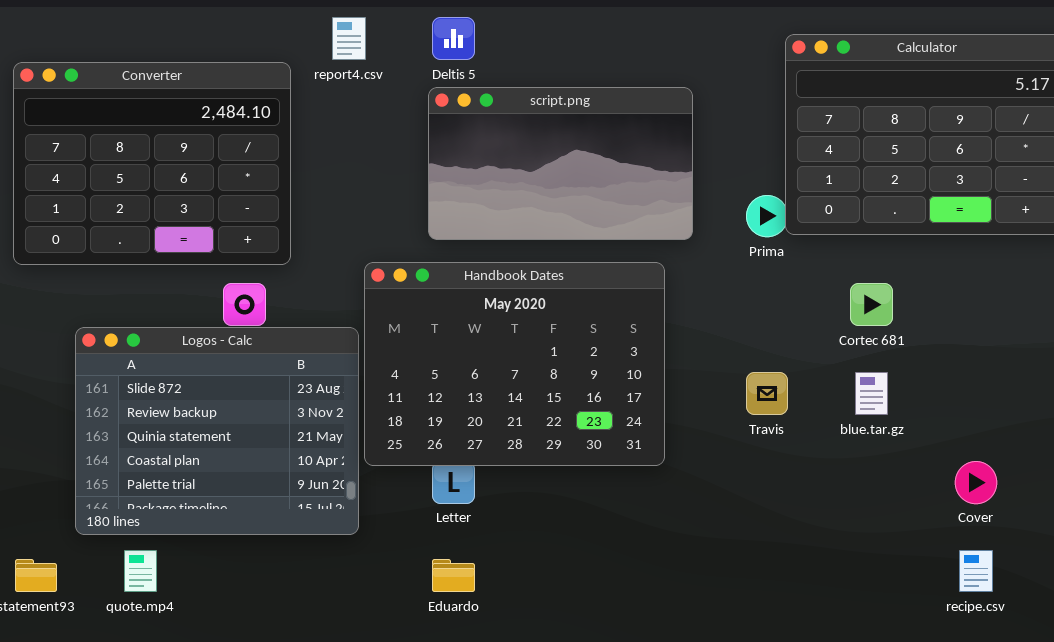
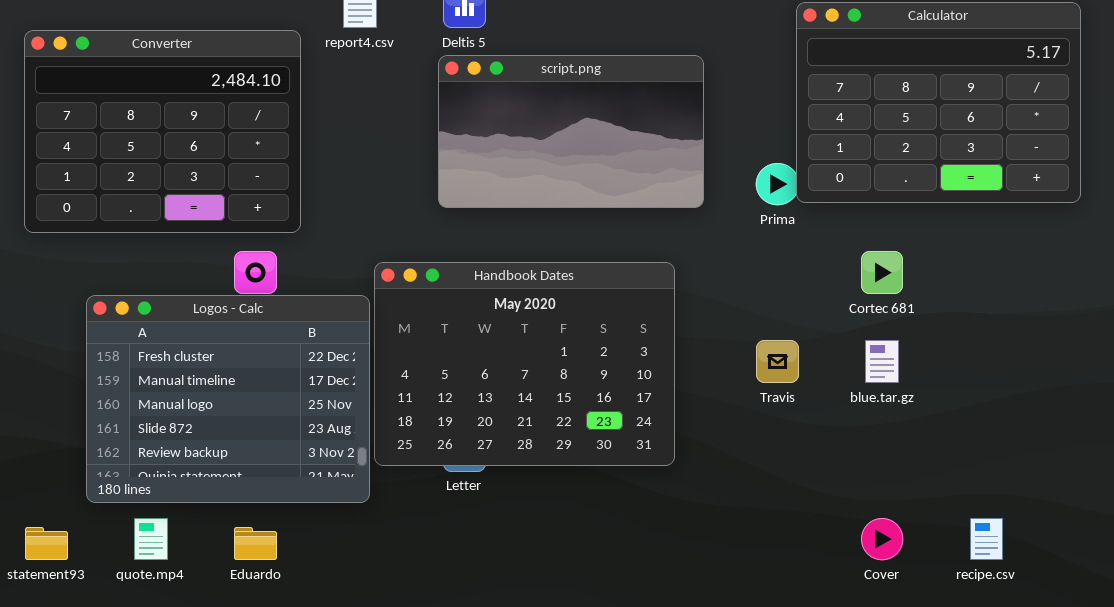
Handbook Dates: [364,262,665,466] -> [374,262,675,466], moved
Logos - Calc: [75,327,359,535] -> [86,295,370,503], scrolled up 3 rows
Cover: [955,461,997,504] -> [861,518,903,560], moved
Eduardo: [432,559,475,592] -> [234,527,277,560], moved

